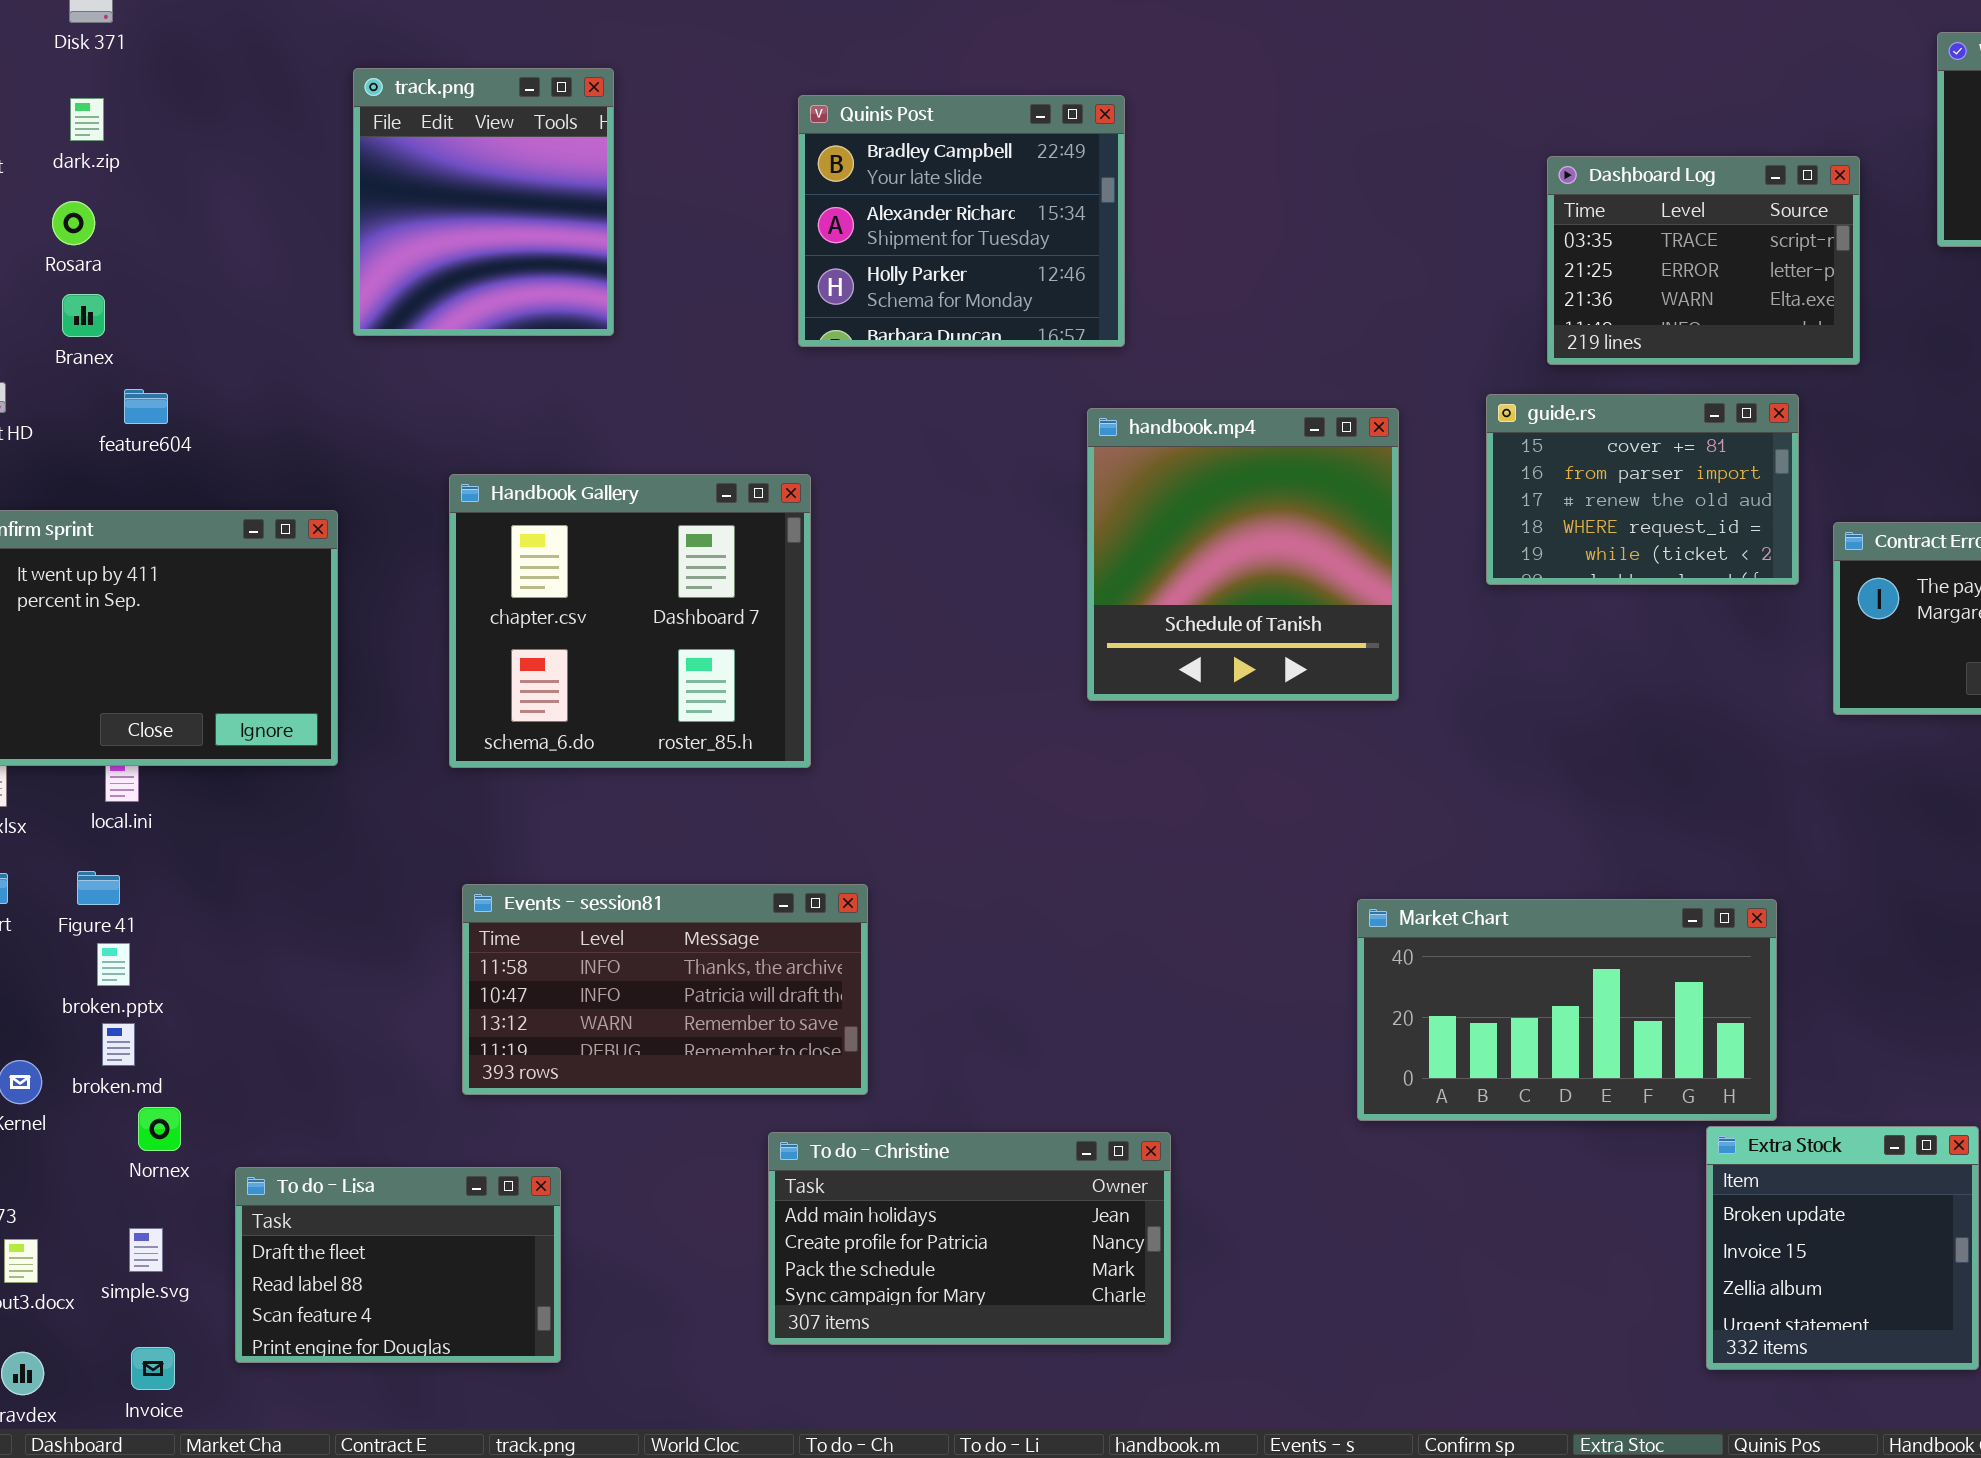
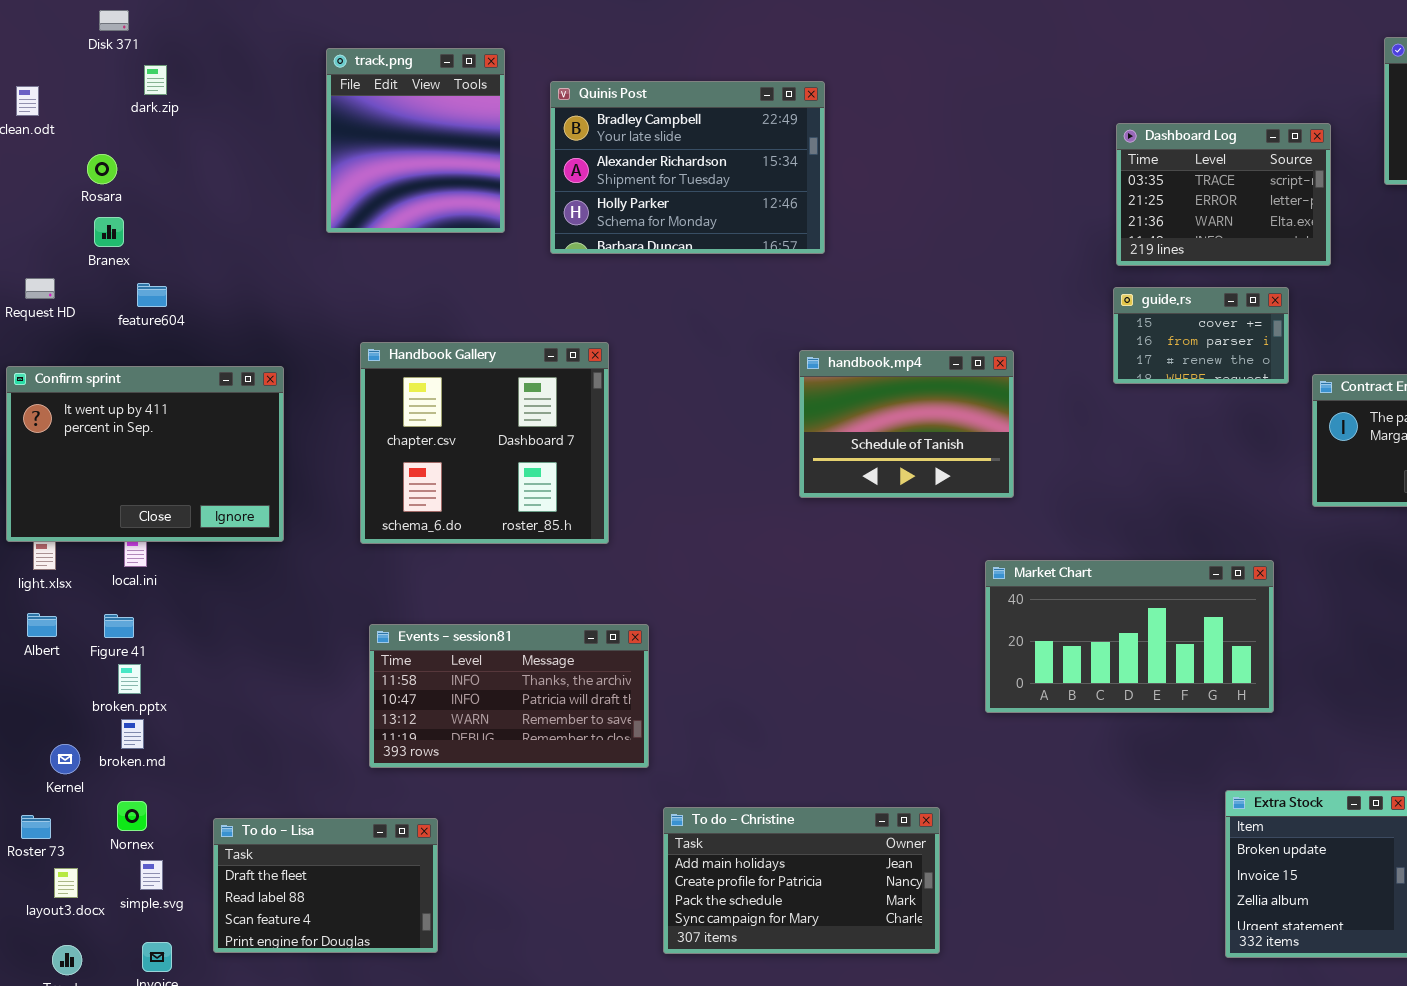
track.png: [353,68,614,336] -> [326,48,505,233], moved
Quinis Post: [798,95,1125,347] -> [550,81,825,254], resized
dark.zip: [70,98,104,141] -> [144,65,167,95], moved
guide.rs: [1486,394,1799,585] -> [1113,287,1289,384], resized
handbook.mp4: [1087,408,1399,701] -> [799,350,1014,498], resized
Market Chart: [1357,899,1777,1121] -> [985,560,1274,713], moved
Nornex: [138,1107,181,1151] -> [117,801,147,831], moved
To do - Christine: [768,1132,1171,1345] -> [663,807,940,954], moved

